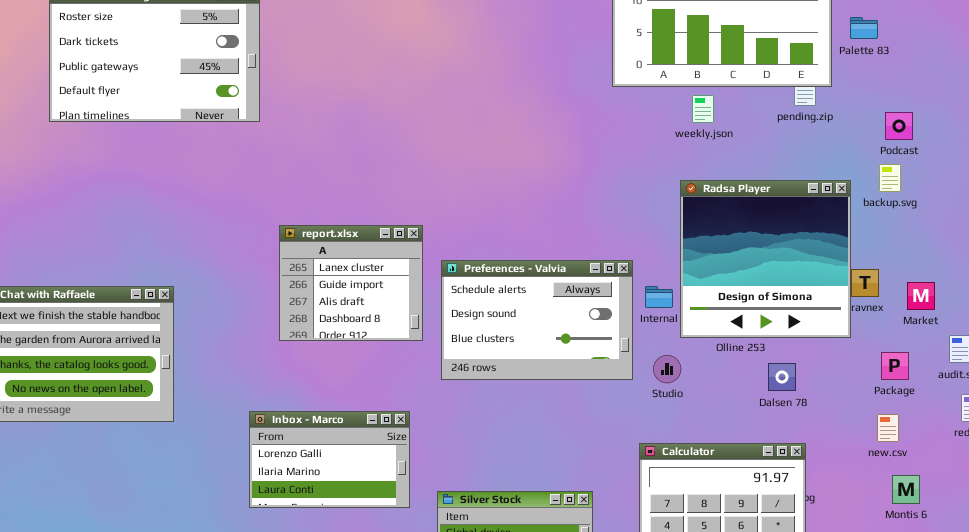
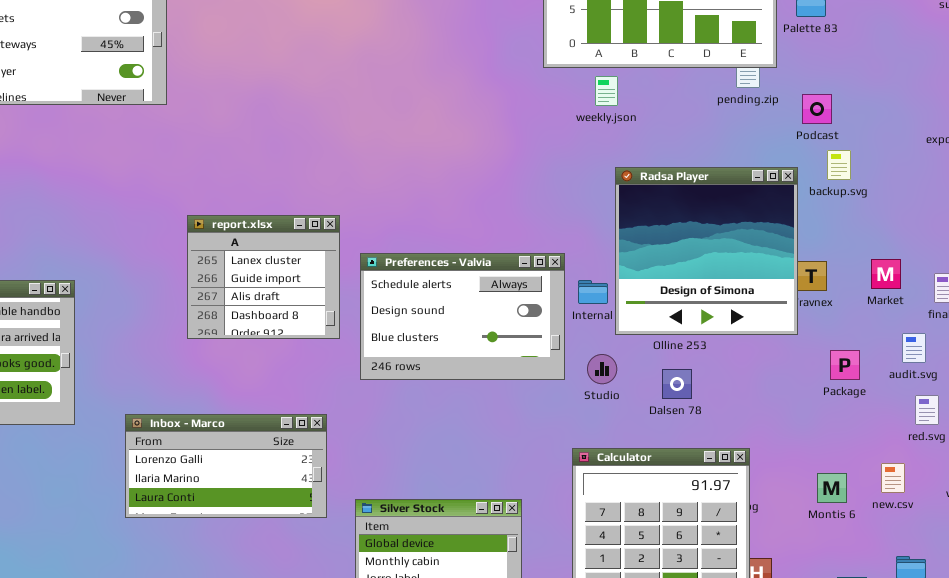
weekly.json: [692,95,714,123] -> [595,76,618,106], moved
Podcast: [885,112,913,140] -> [802,94,832,124], moved
Market: [907,282,935,310] -> [871,259,901,289], moved
Dalsen 78: [768,363,796,391] -> [662,369,692,399], moved
Inbox - Marco: [249,411,410,508] -> [125,414,327,518], resized
new.csv: [877,414,899,442] -> [881,463,905,493], moved
Montis 6: [892,475,920,504] -> [817,473,847,503], moved

